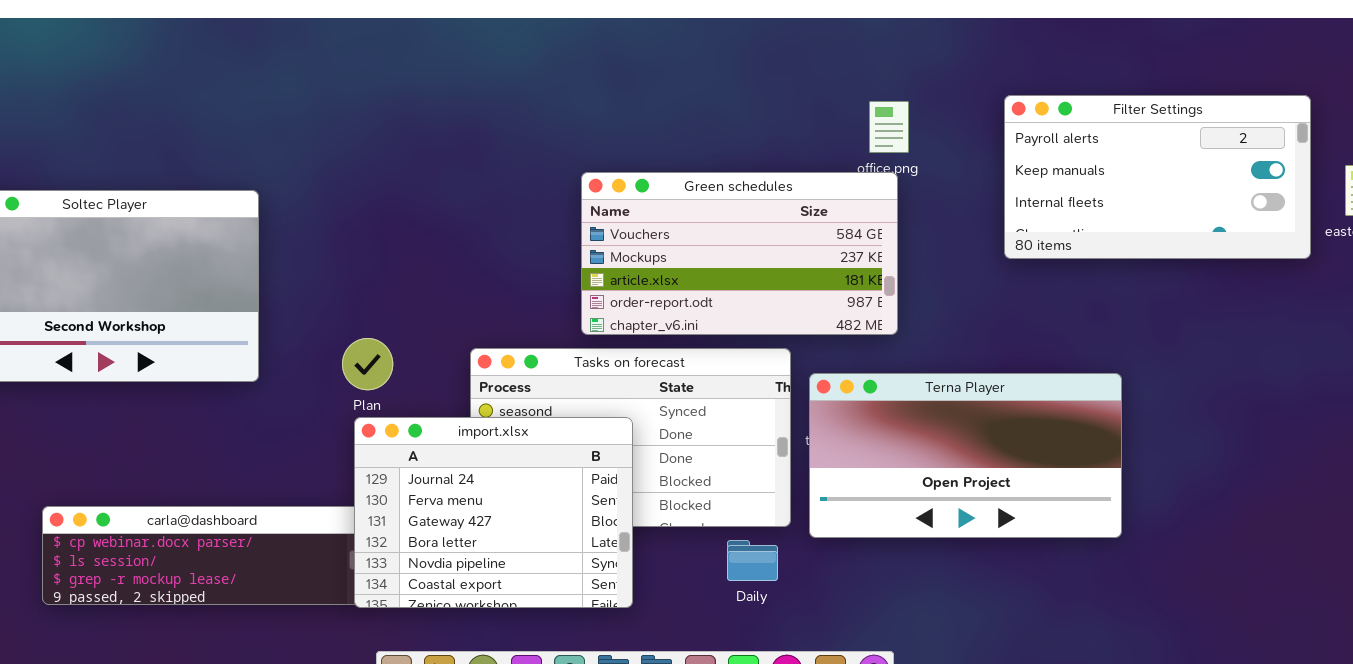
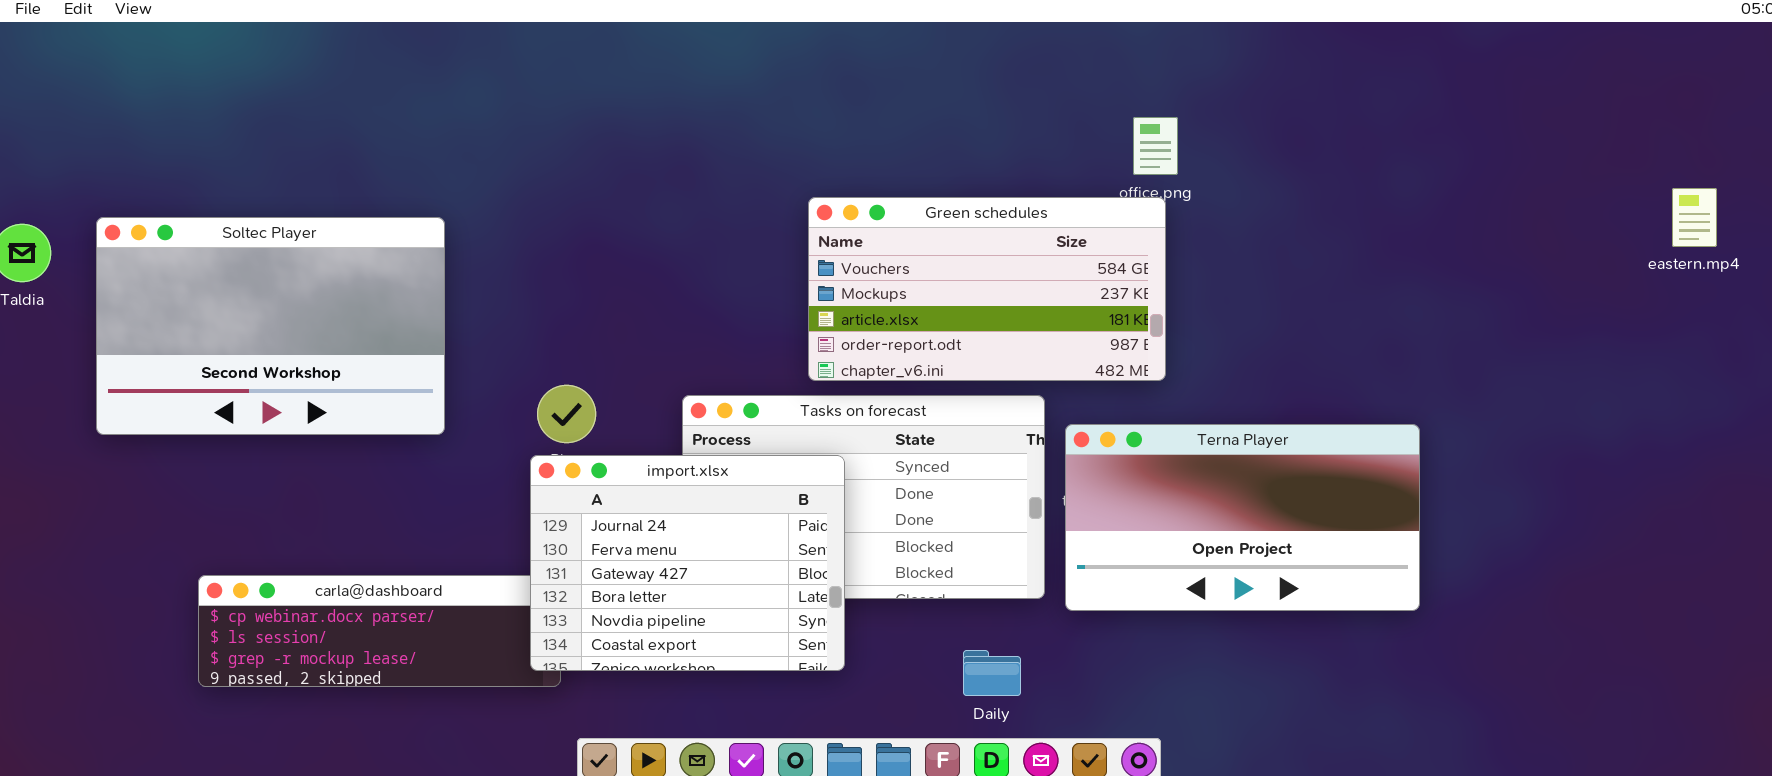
Filter Settings: [1004,95,1311,259] -> none, closed
import.xlsx: [354,417,633,608] -> [530,455,845,671], moved
Daily: [727,540,778,581] -> [963,650,1021,696], moved

